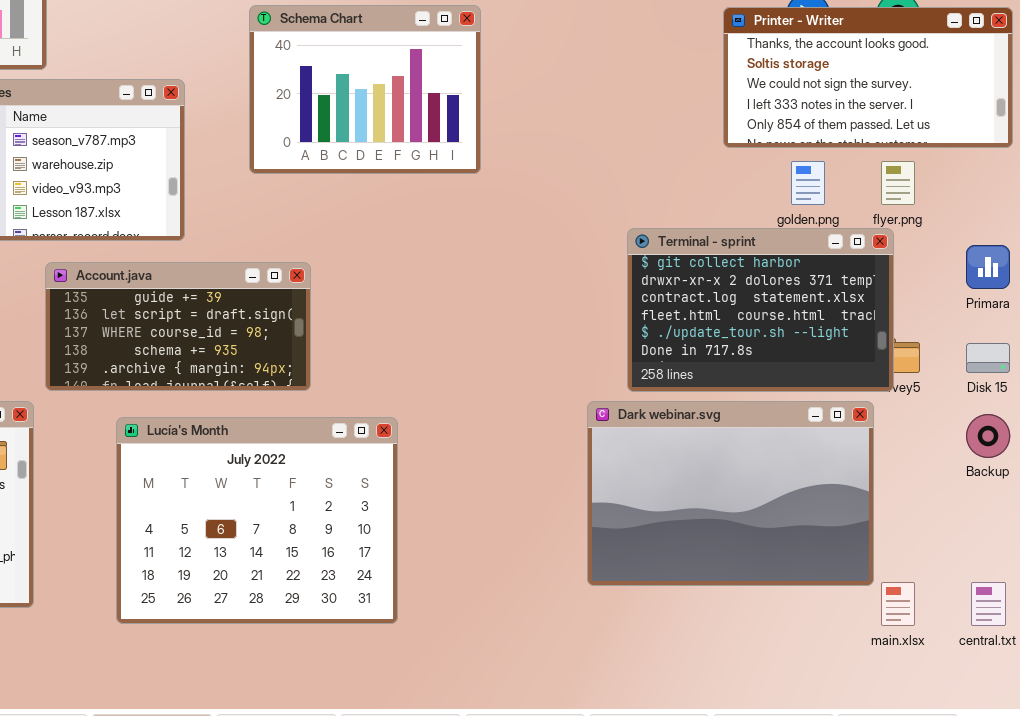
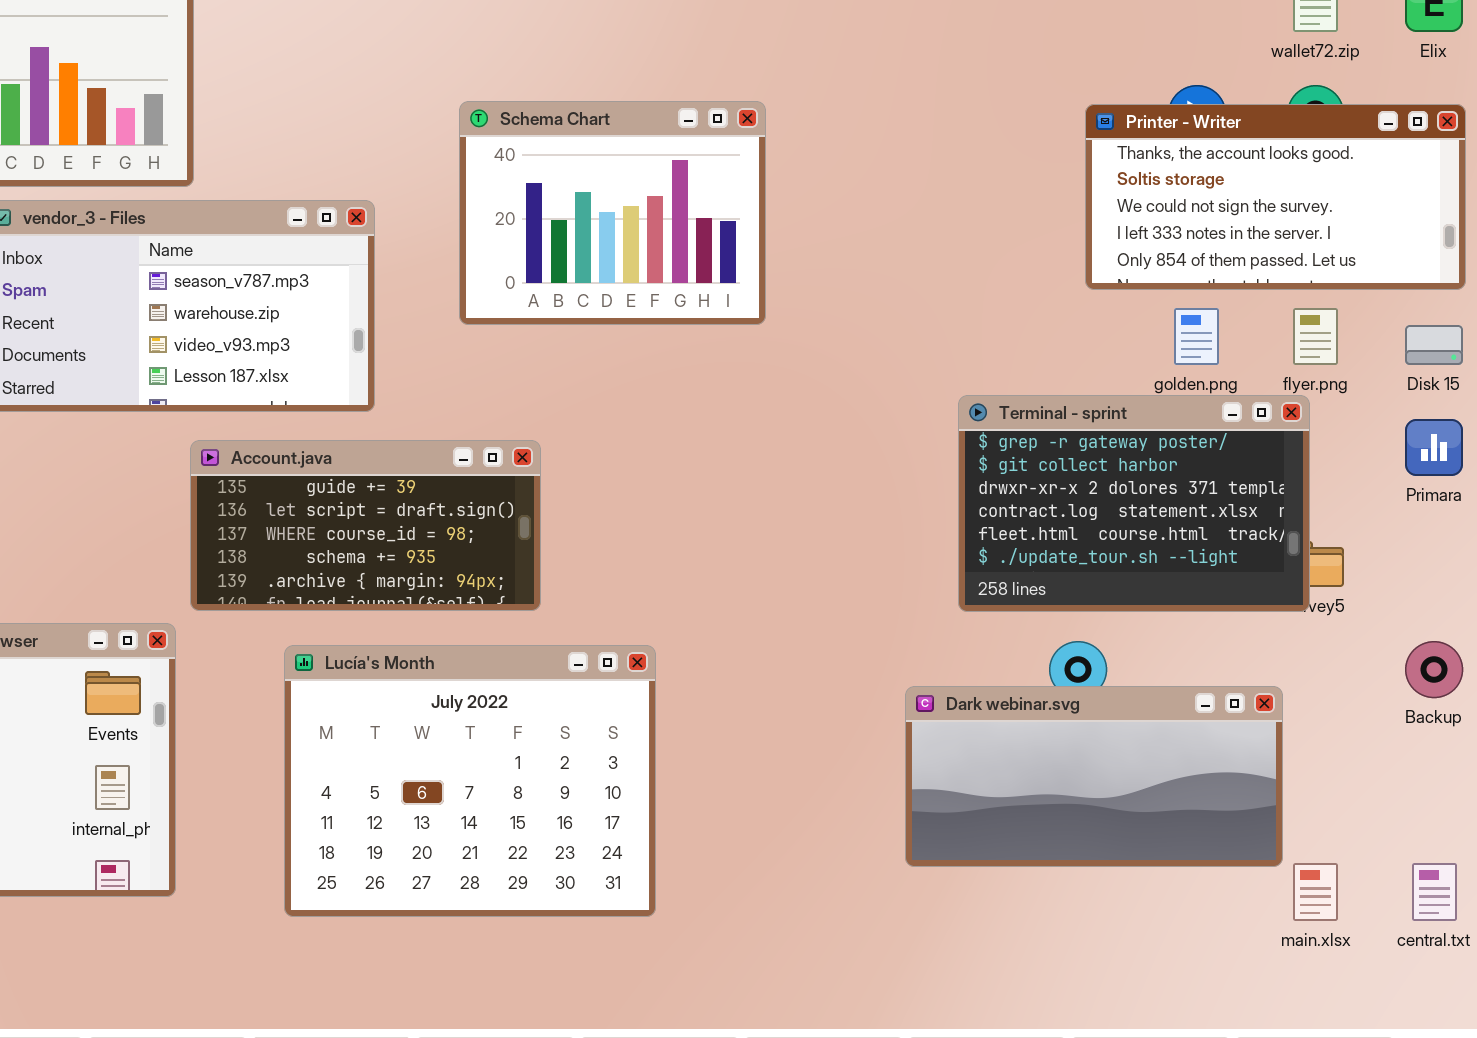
Terminal - sprint: [627,228,894,392] -> [958,395,1310,612], scrolled up 1 row
Disk 15: [966,343,1010,373] -> [1405,325,1463,365], moved
Dark webinar.svg: [587,401,874,586] -> [905,686,1283,867], resized

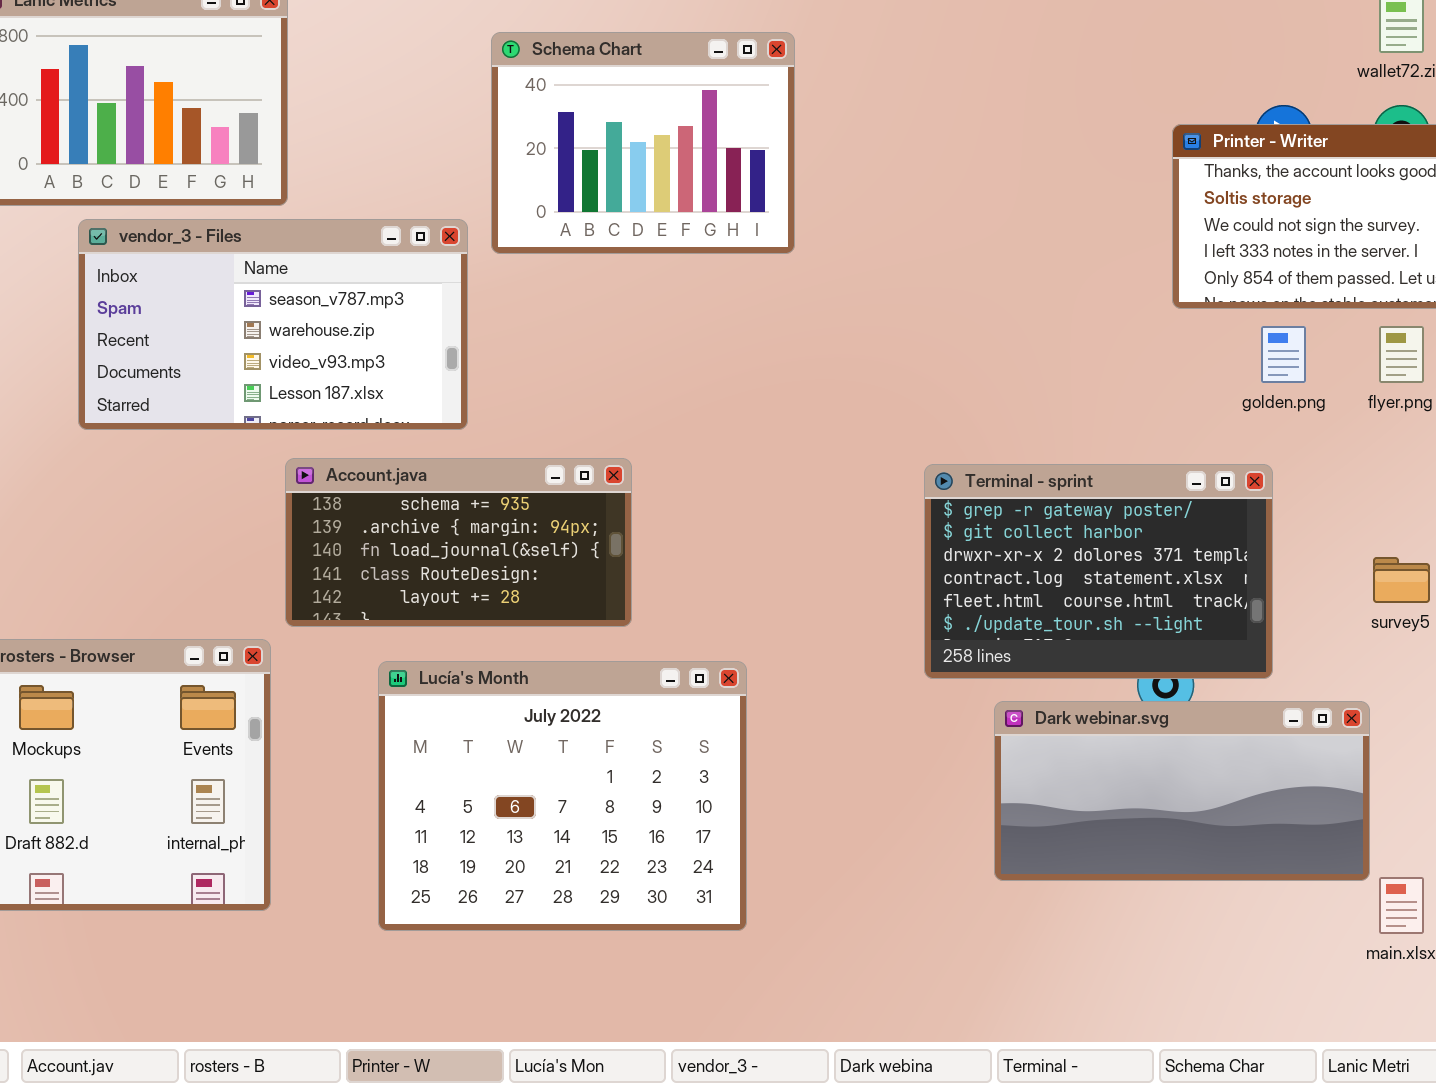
Schema Chart: [459,101,766,325] -> [491,32,795,254], moved
Terminal - sprint: [958,395,1310,612] -> [924,464,1273,679], moved
Account.java: [190,440,541,611] -> [285,458,632,627], scrolled down 3 rows

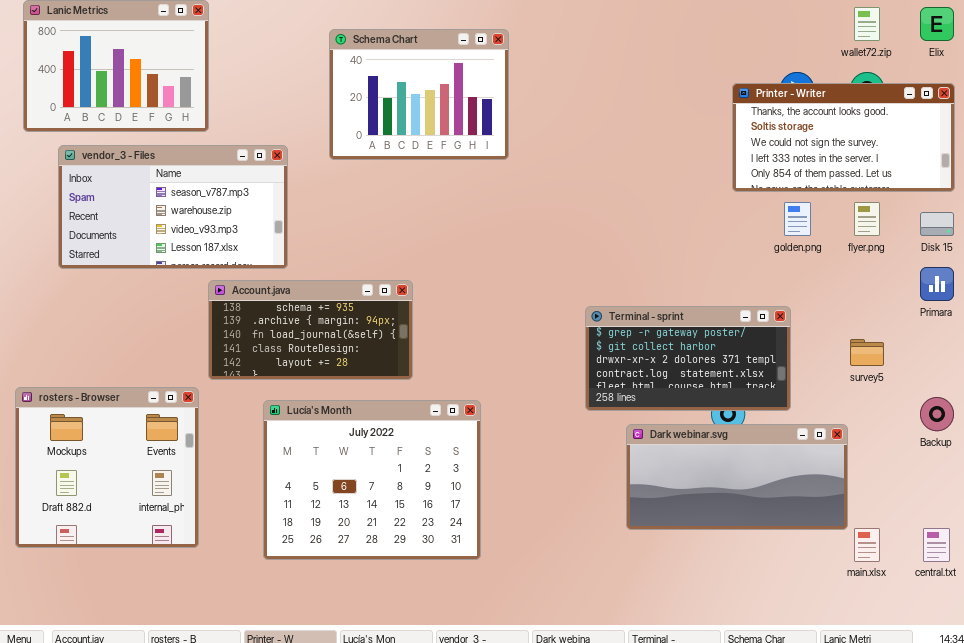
vendor_3 - Files: [78,219,468,430] -> [58,145,288,269], moved
Terminal - sprint: [924,464,1273,679] -> [585,306,791,411], resized

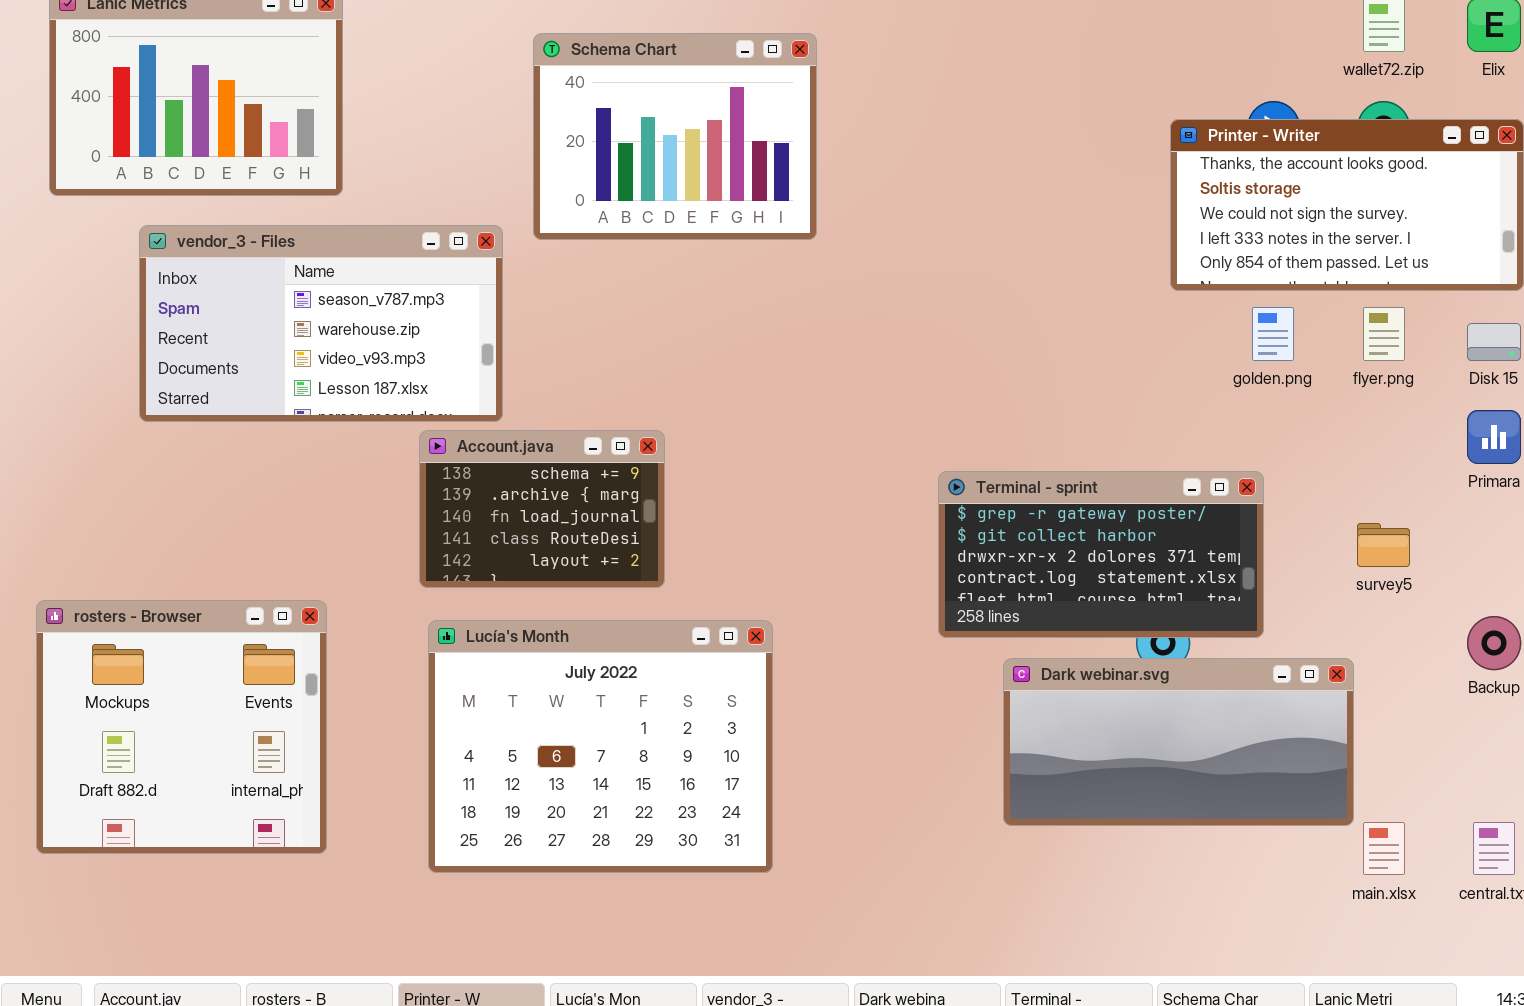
vendor_3 - Files: [58,145,288,269] -> [139,225,503,422], moved
Account.java: [208,280,413,380] -> [419,430,665,588], resized

